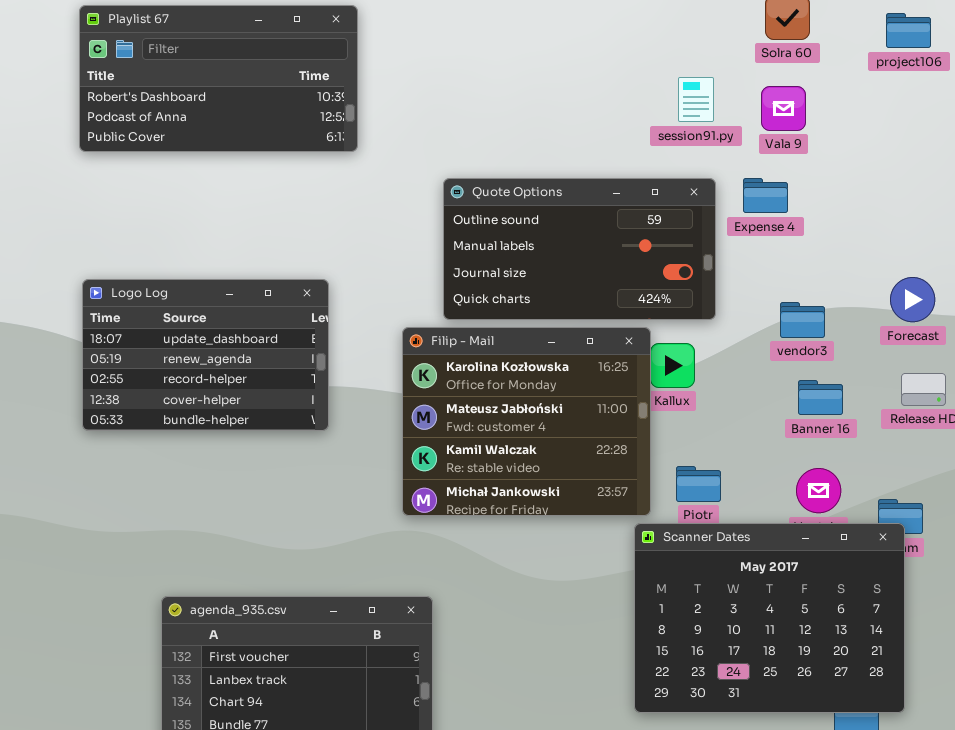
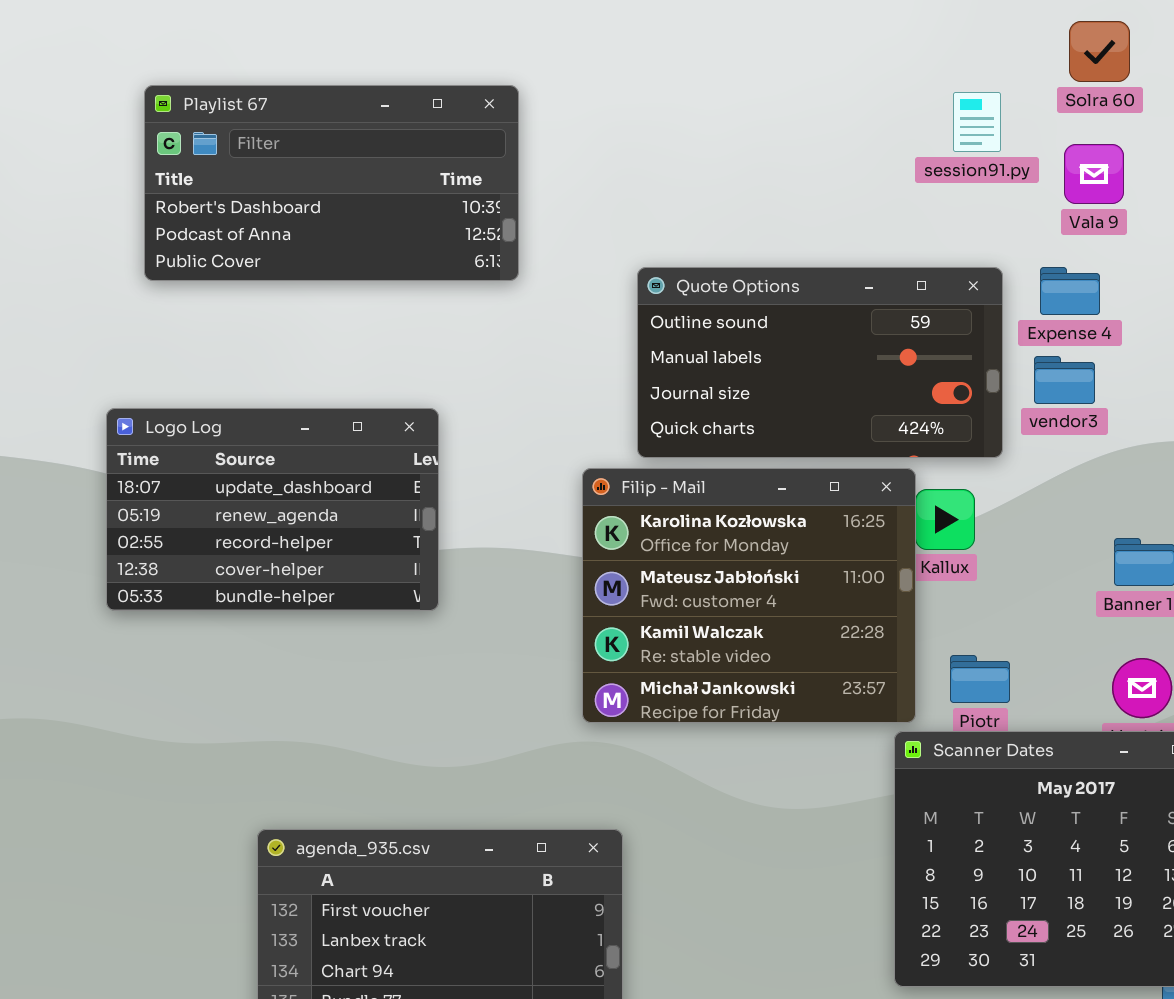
Playlist 67: [79,5,358,152] -> [144,85,519,281], moved
session91.py: [678,77,714,122] -> [953,92,1001,152], moved
Logo Log: [82,279,329,431] -> [106,408,439,611], moved
vendor3: [780,302,825,338] -> [1034,356,1095,404], moved

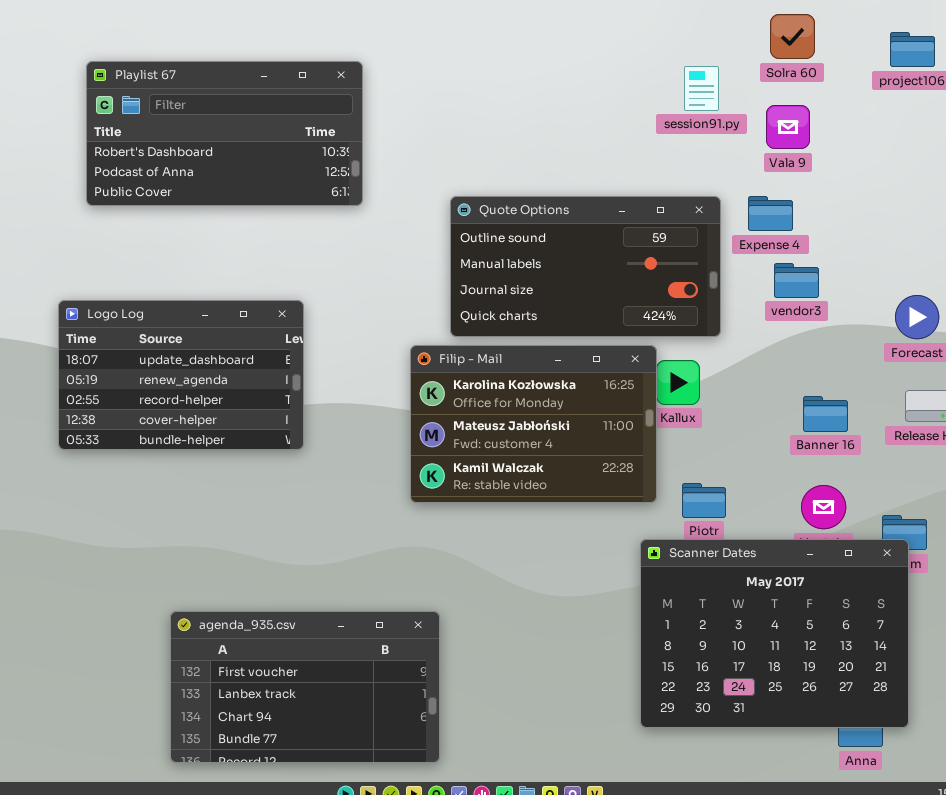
vendor3: [1034,356,1095,404] -> [774,263,819,298], moved
Filip - Mail: [582,468,916,723] -> [410,345,657,503], resized

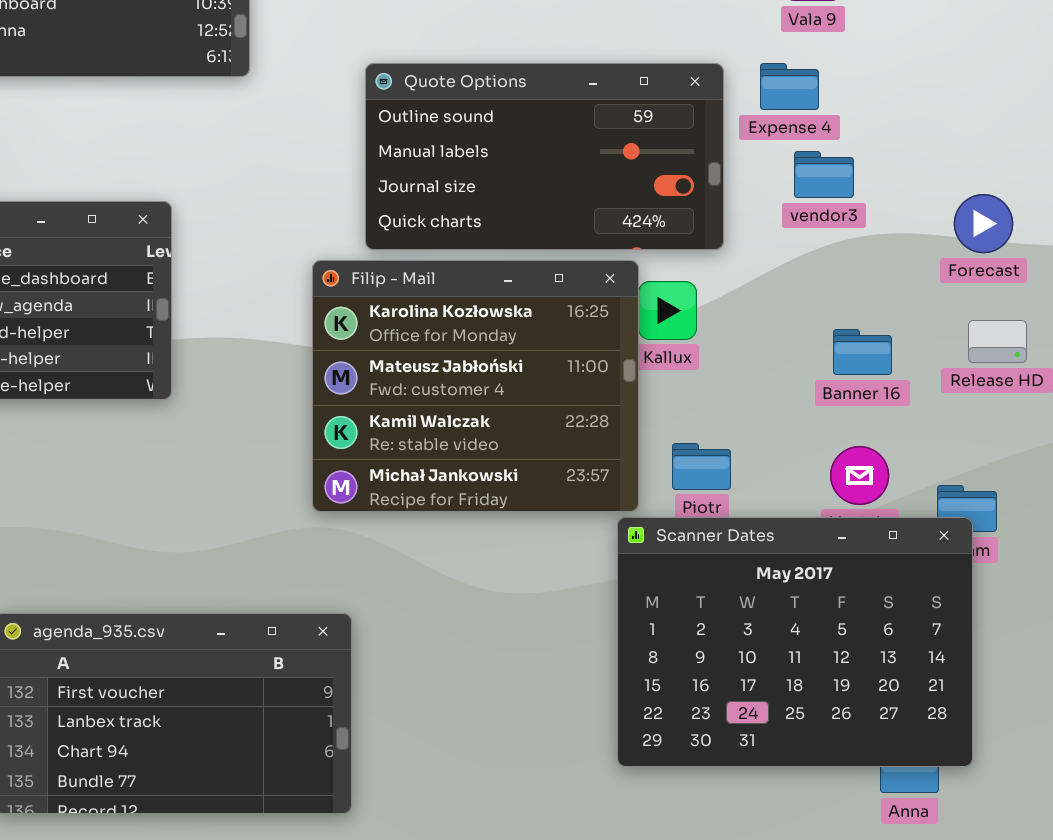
Filip - Mail: [410,345,657,503] -> [312,260,639,512], resized

